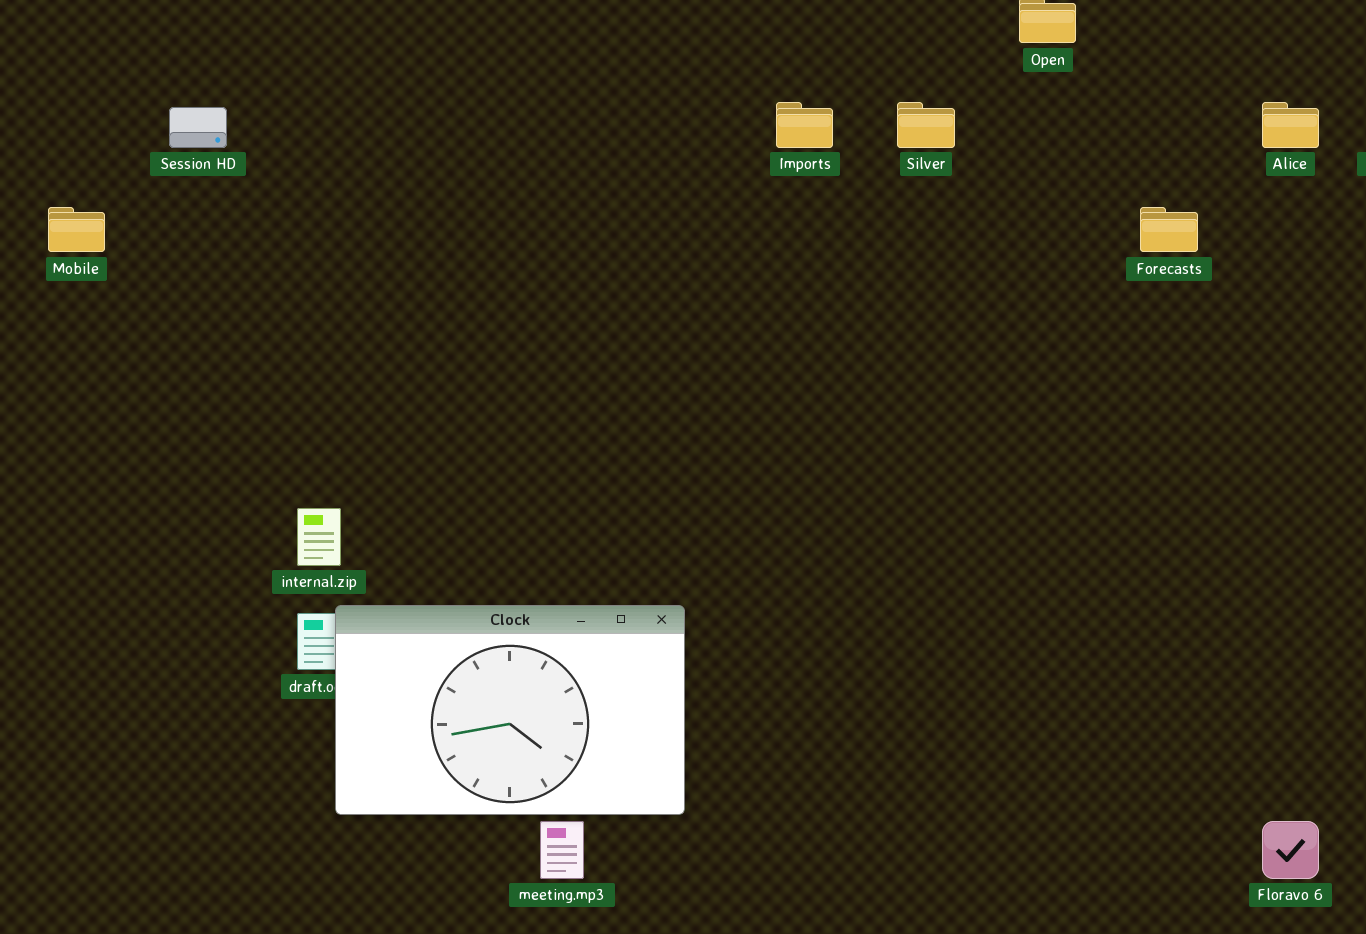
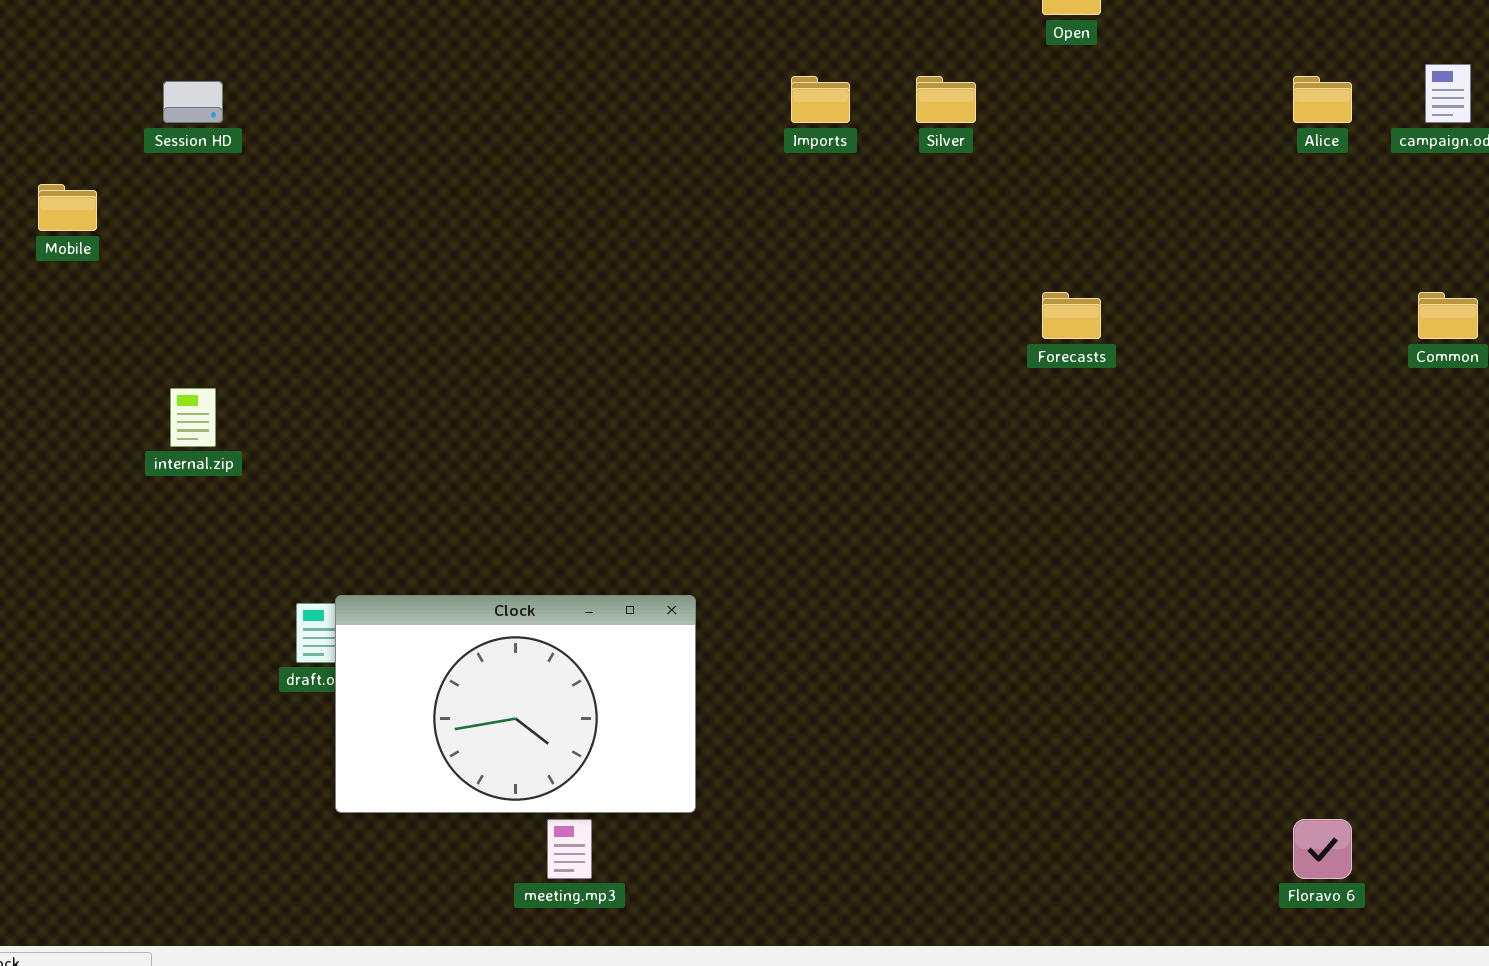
Forecasts: [1140,207,1198,252] -> [1042,292,1101,339], moved
internal.zip: [297,508,341,566] -> [170,388,216,447], moved

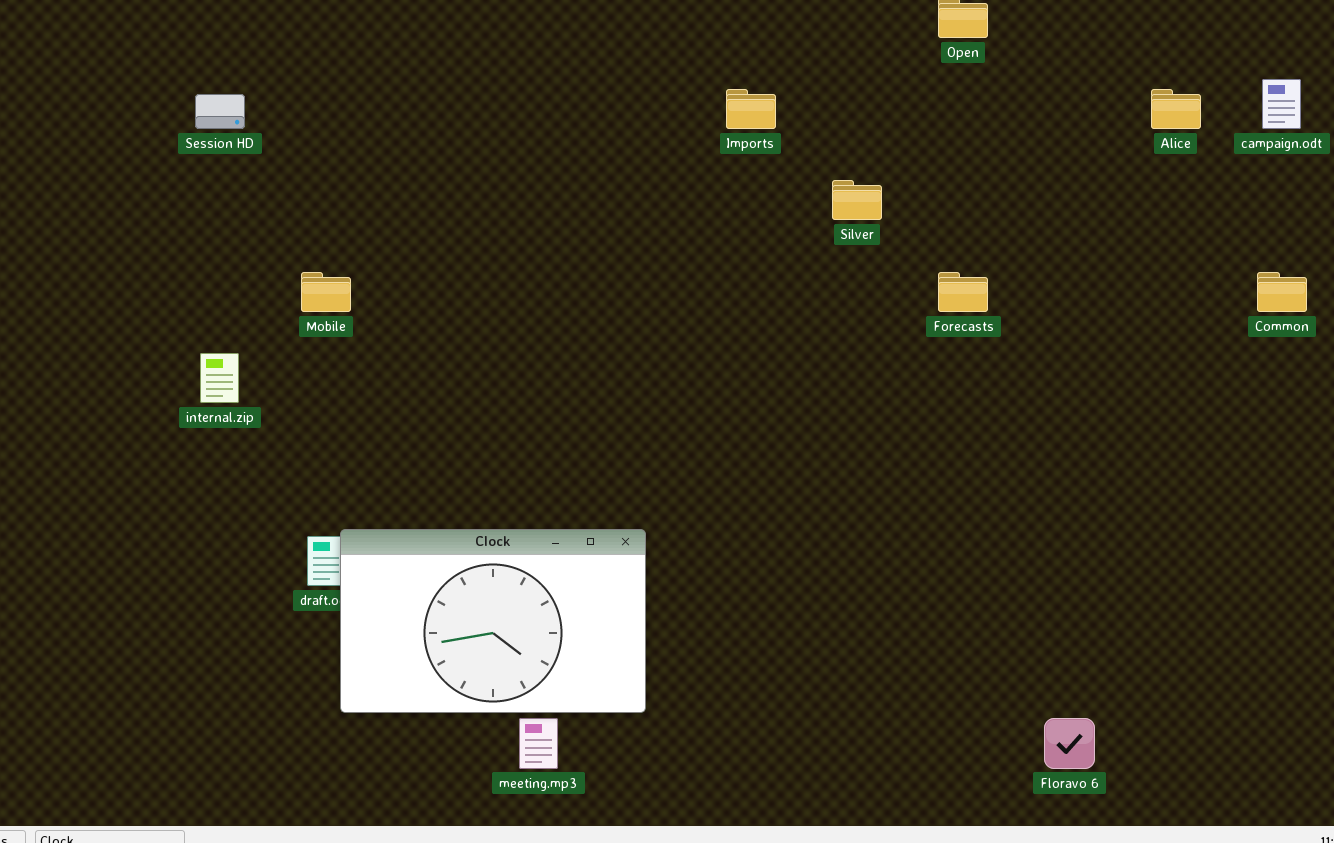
Silver: [916,76,976,123] -> [832,180,882,220], moved
Mobile: [38,184,97,231] -> [301,272,351,312], moved
Floravo 6: [1293,819,1352,879] -> [1044,718,1095,769], moved

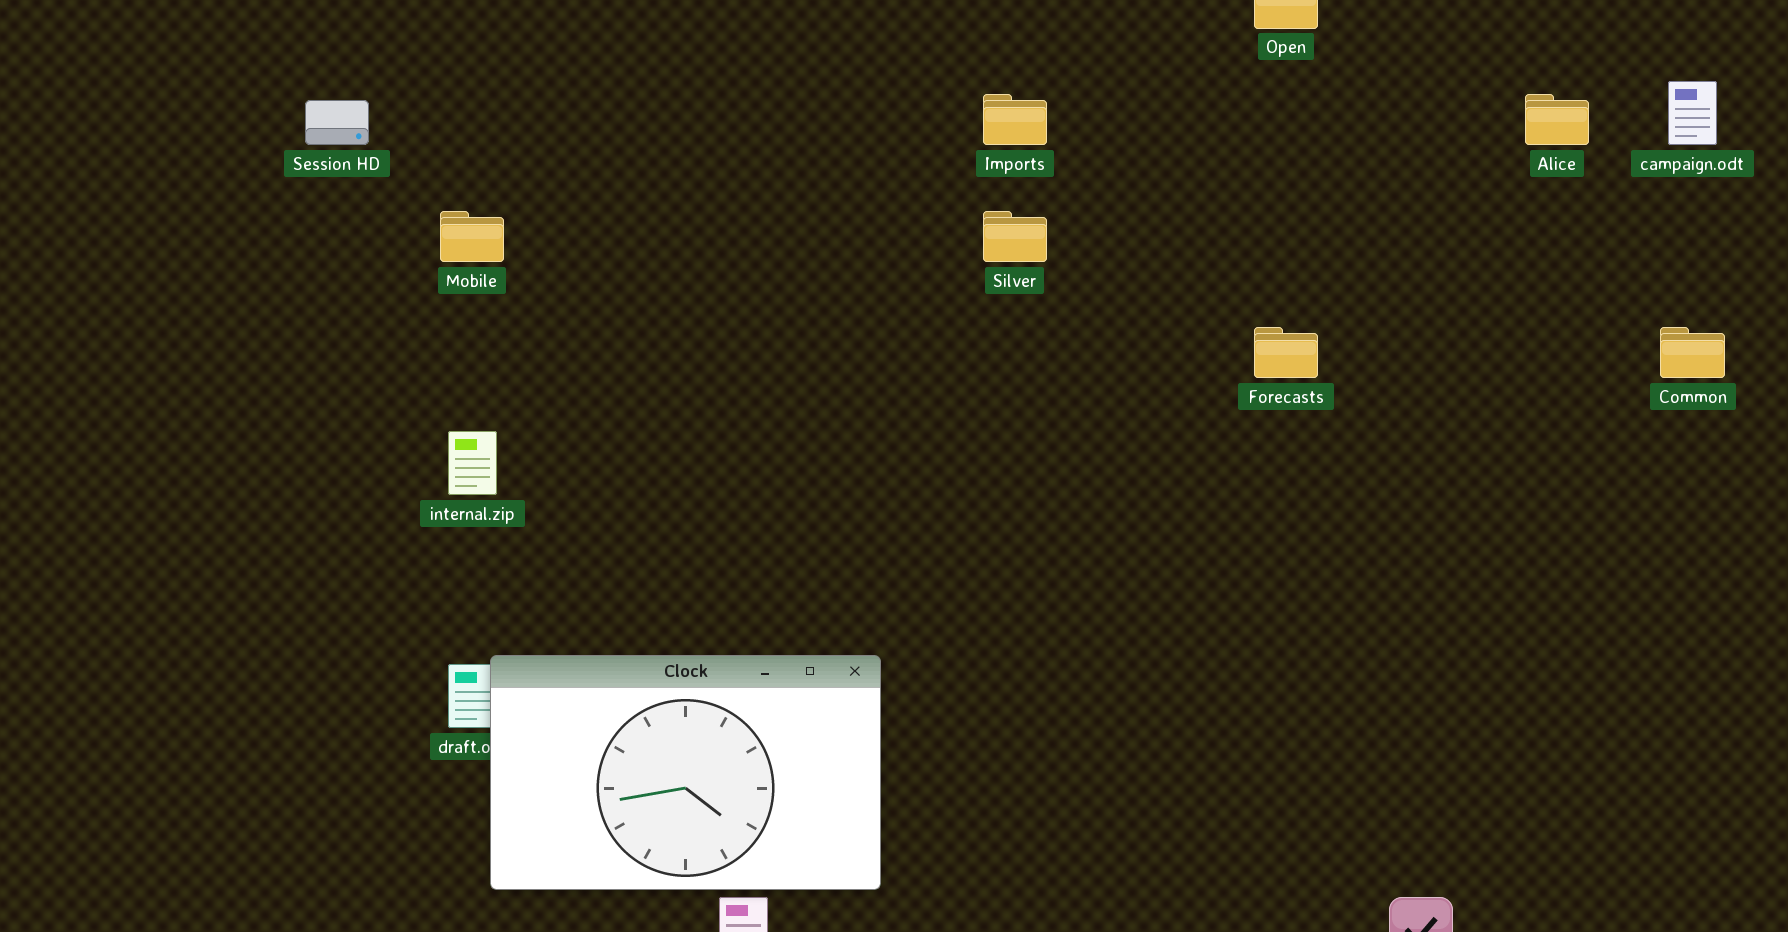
Silver: [832,180,882,220] -> [983,211,1047,262], moved
Mobile: [301,272,351,312] -> [440,211,504,262], moved
internal.zip: [200,353,239,403] -> [448,431,497,495], moved

